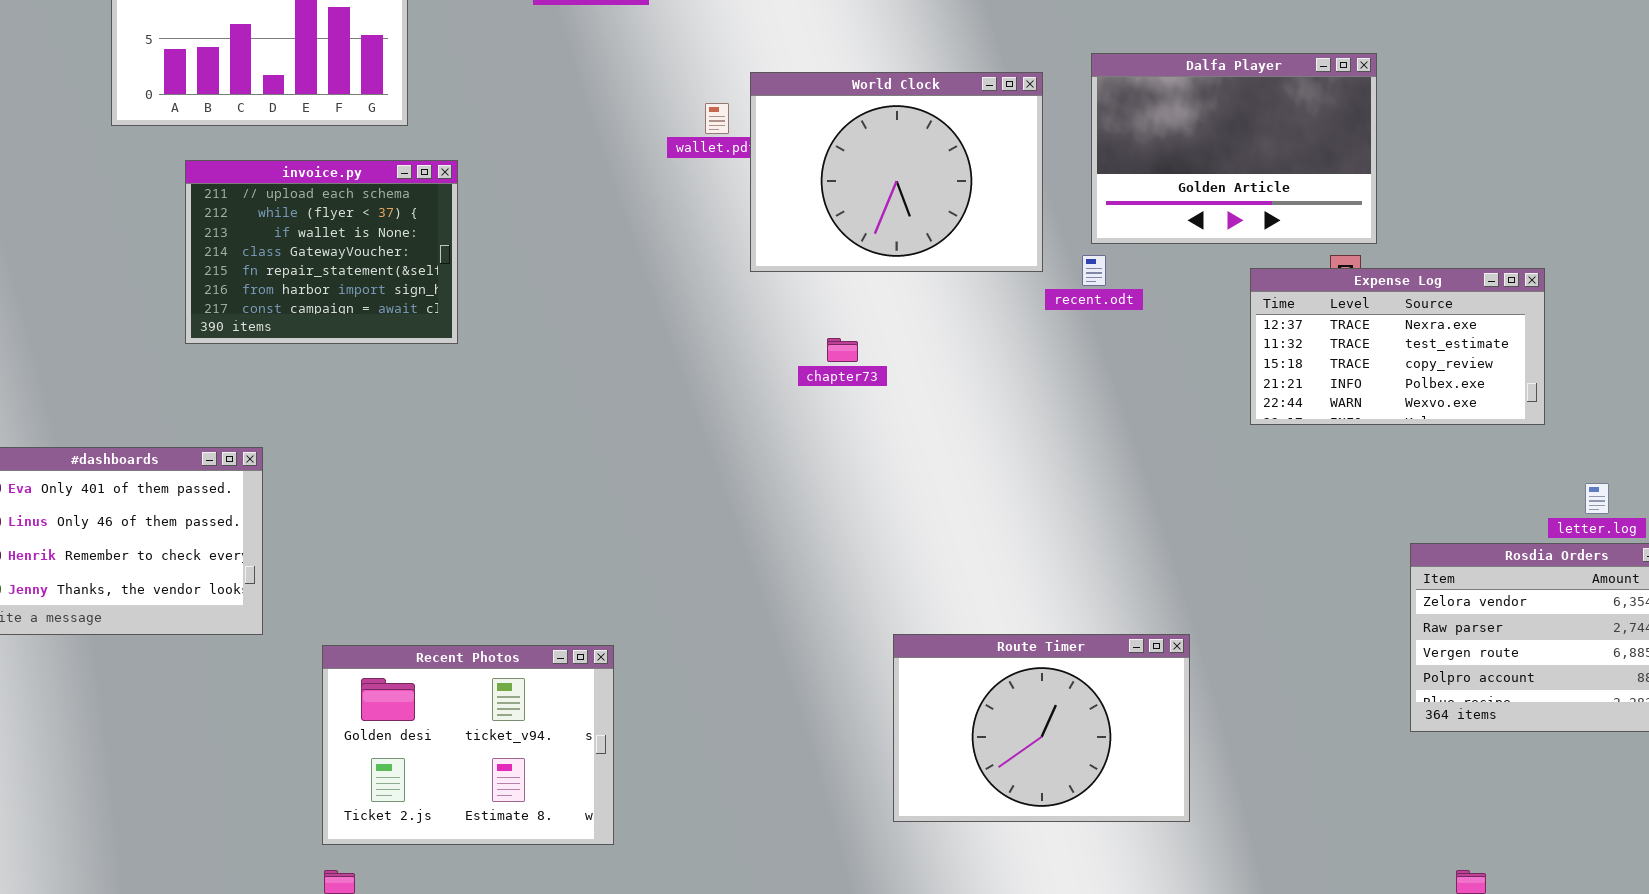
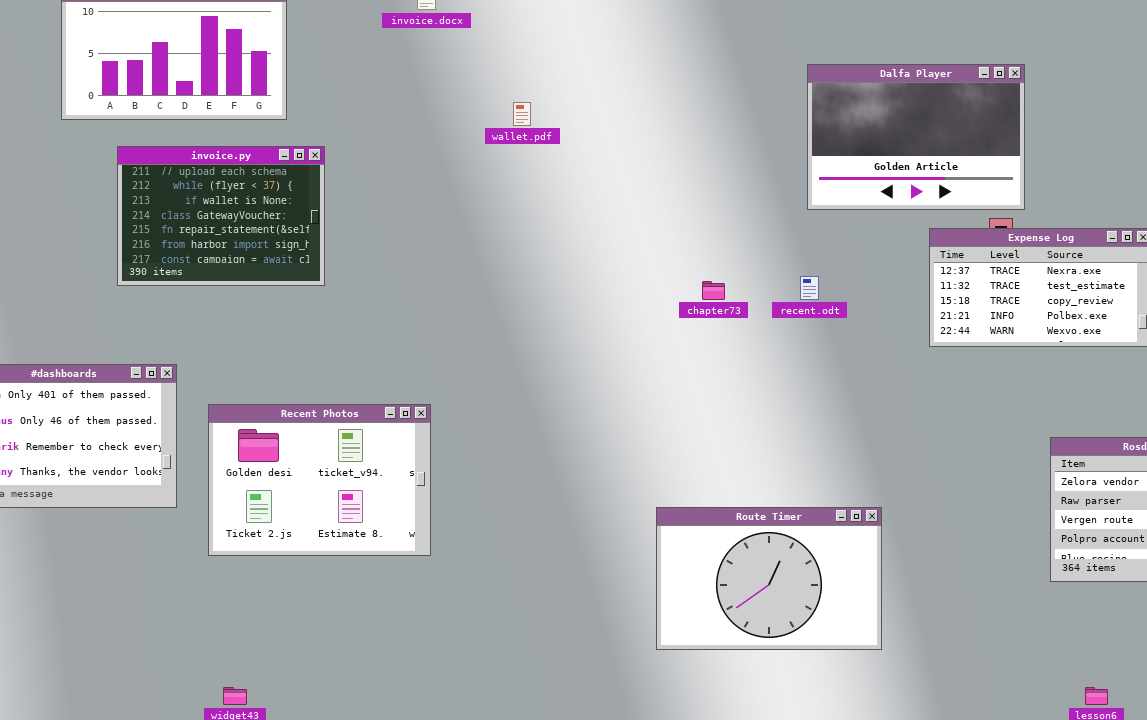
World Clock: [750,72,1043,272] -> none, closed
recent.odt: [1082,255,1106,286] -> [800,276,819,300], moved
chapter73: [827,338,858,362] -> [702,281,725,300], moved
Recent Photos: [322,645,614,845] -> [208,404,431,556], moved

